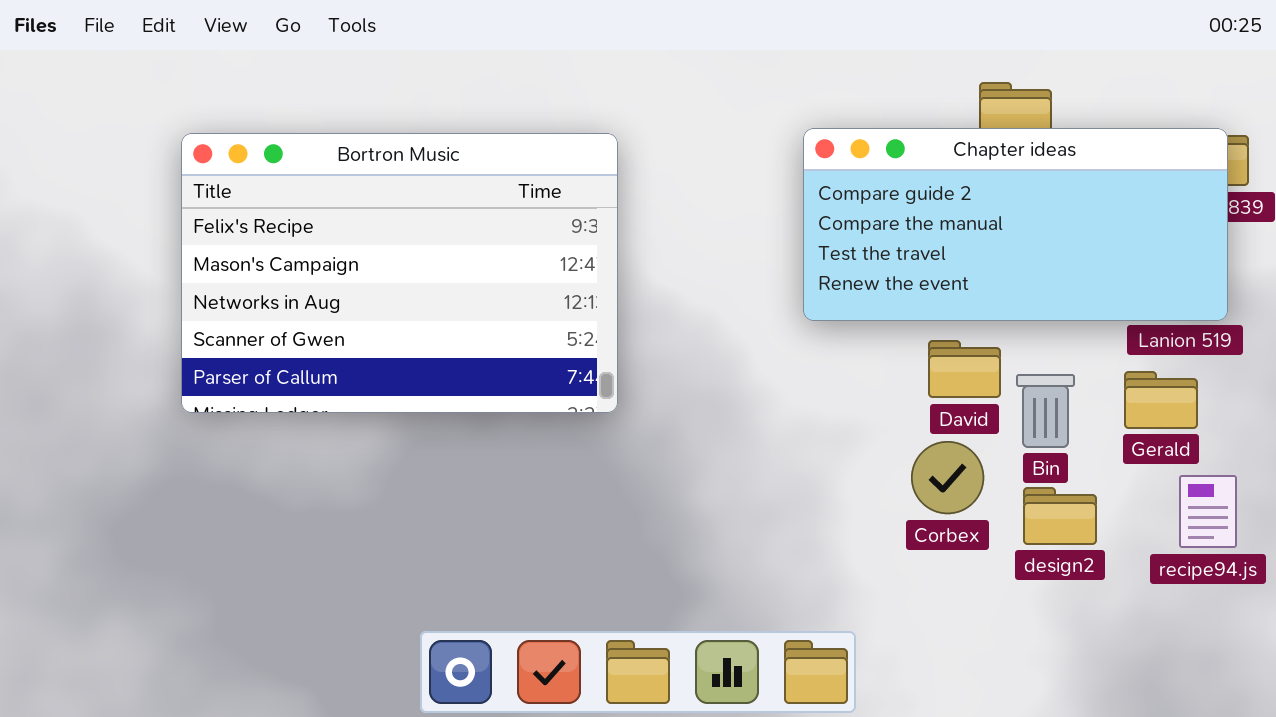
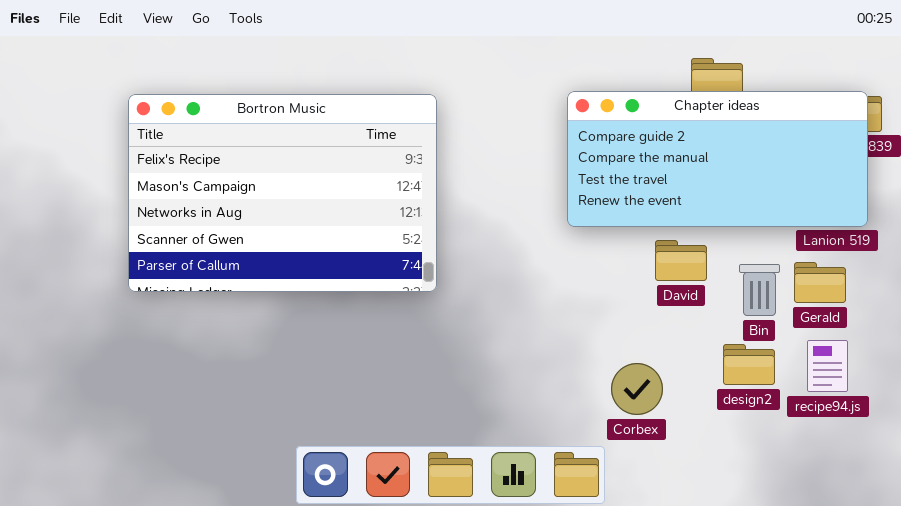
Bin: [1016,374,1075,448] -> [739,264,780,316], moved
Corbex: [911,441,984,514] -> [611,363,663,415], moved
recipe94.js: [1179,475,1237,548] -> [807,340,848,392], moved

